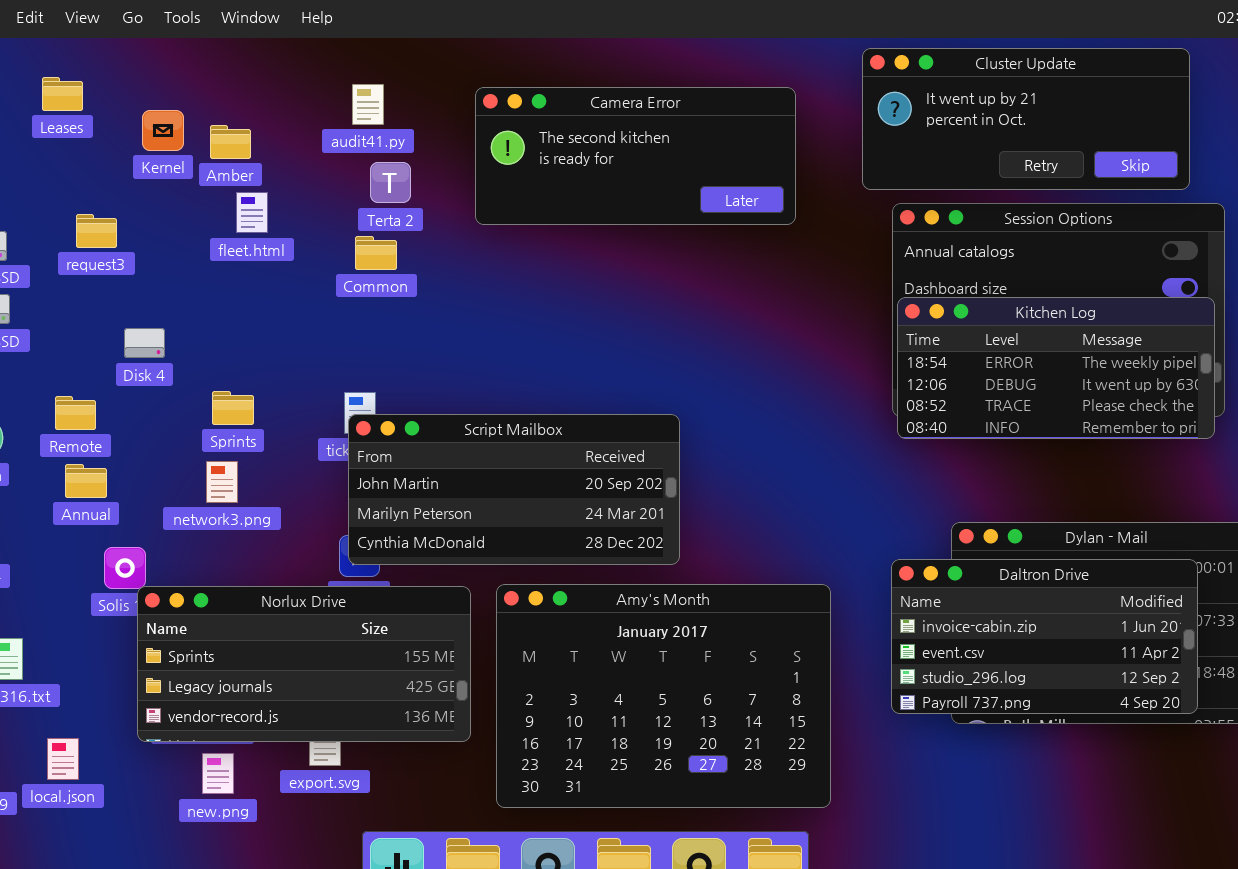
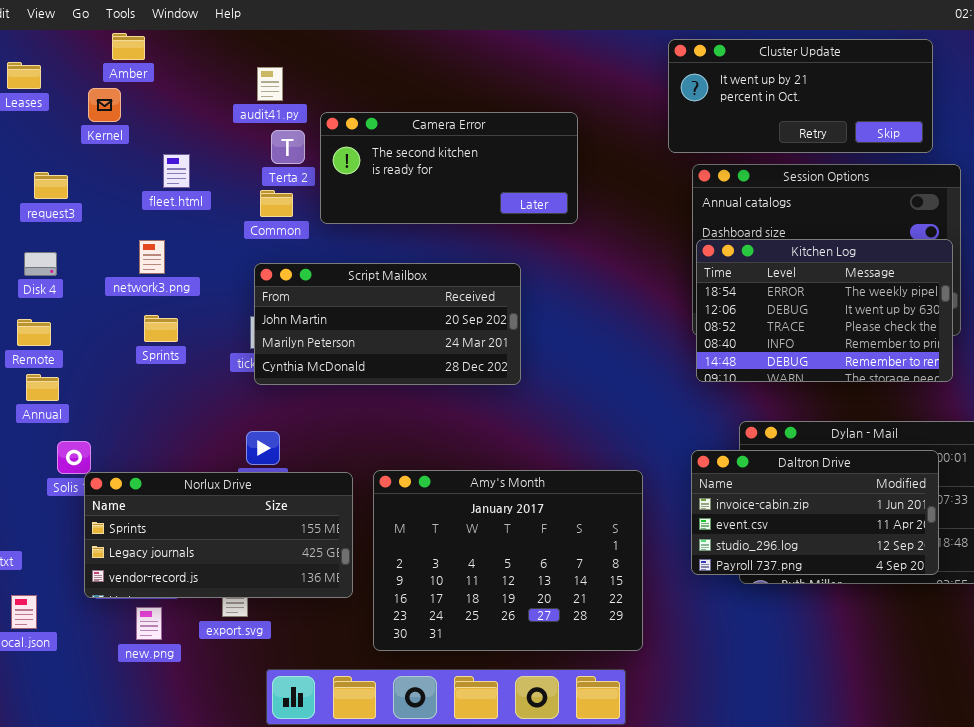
Camera Error: [475,87,796,225] -> [320,112,578,224], moved
Amber: [210,125,251,159] -> [112,33,145,60], moved
Kitchen Log: [897,297,1215,439] -> [696,239,953,382], resized
Disk 4: [124,328,165,358] -> [24,252,57,276], moved
Script Mailbox: [348,414,680,565] -> [254,263,521,385], moved
network3.png: [206,461,238,503] -> [139,240,165,274], moved

